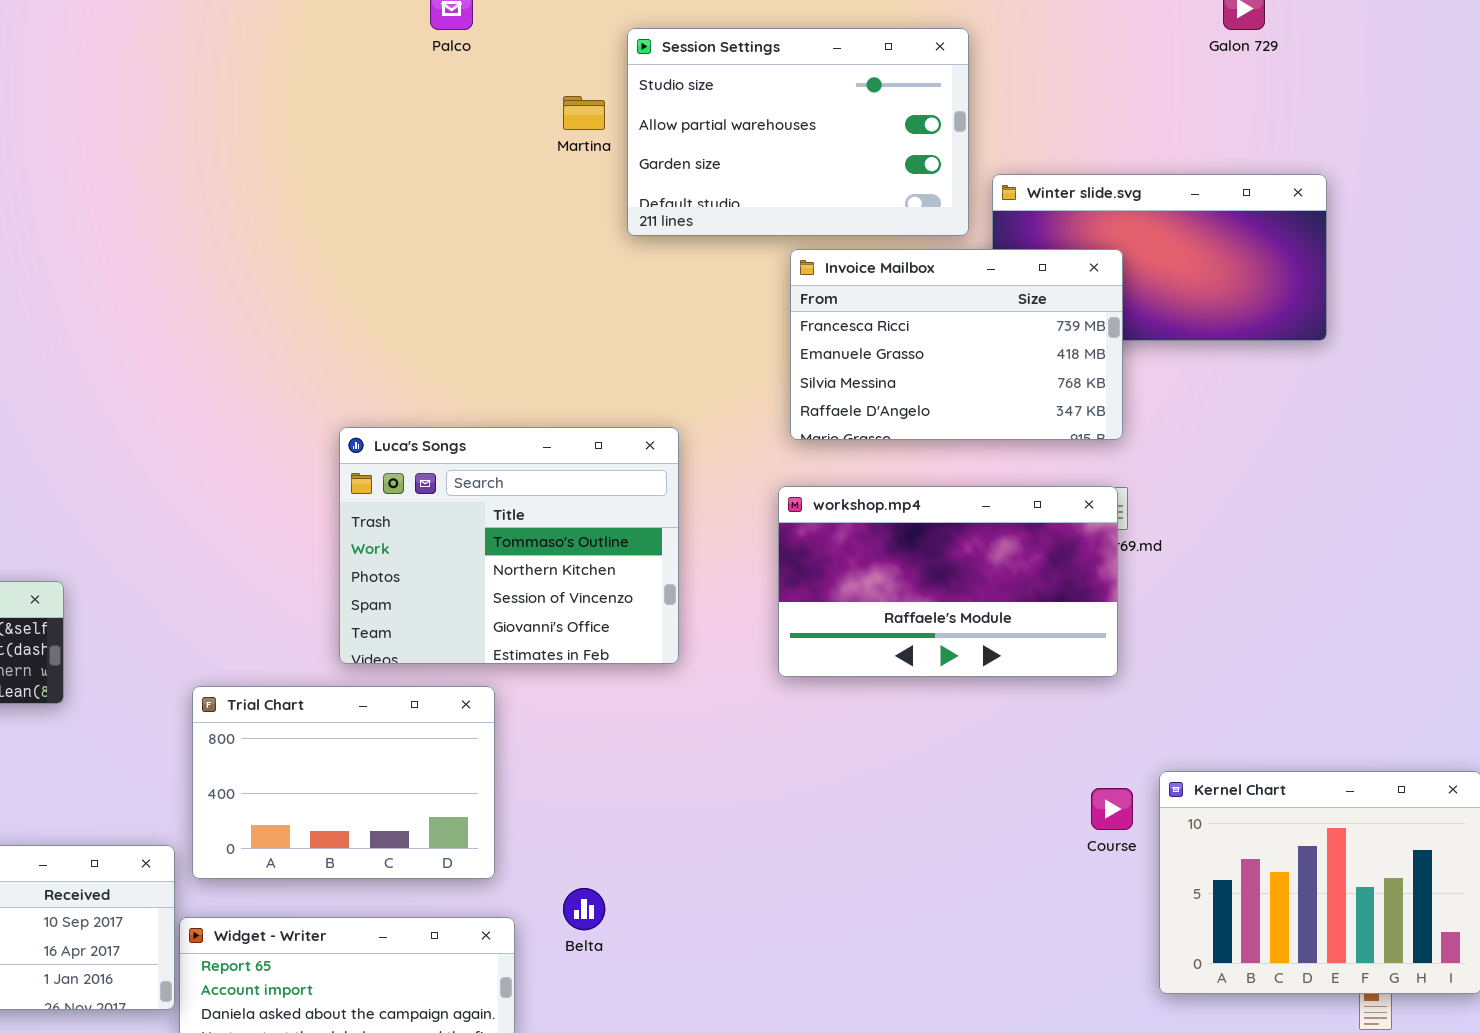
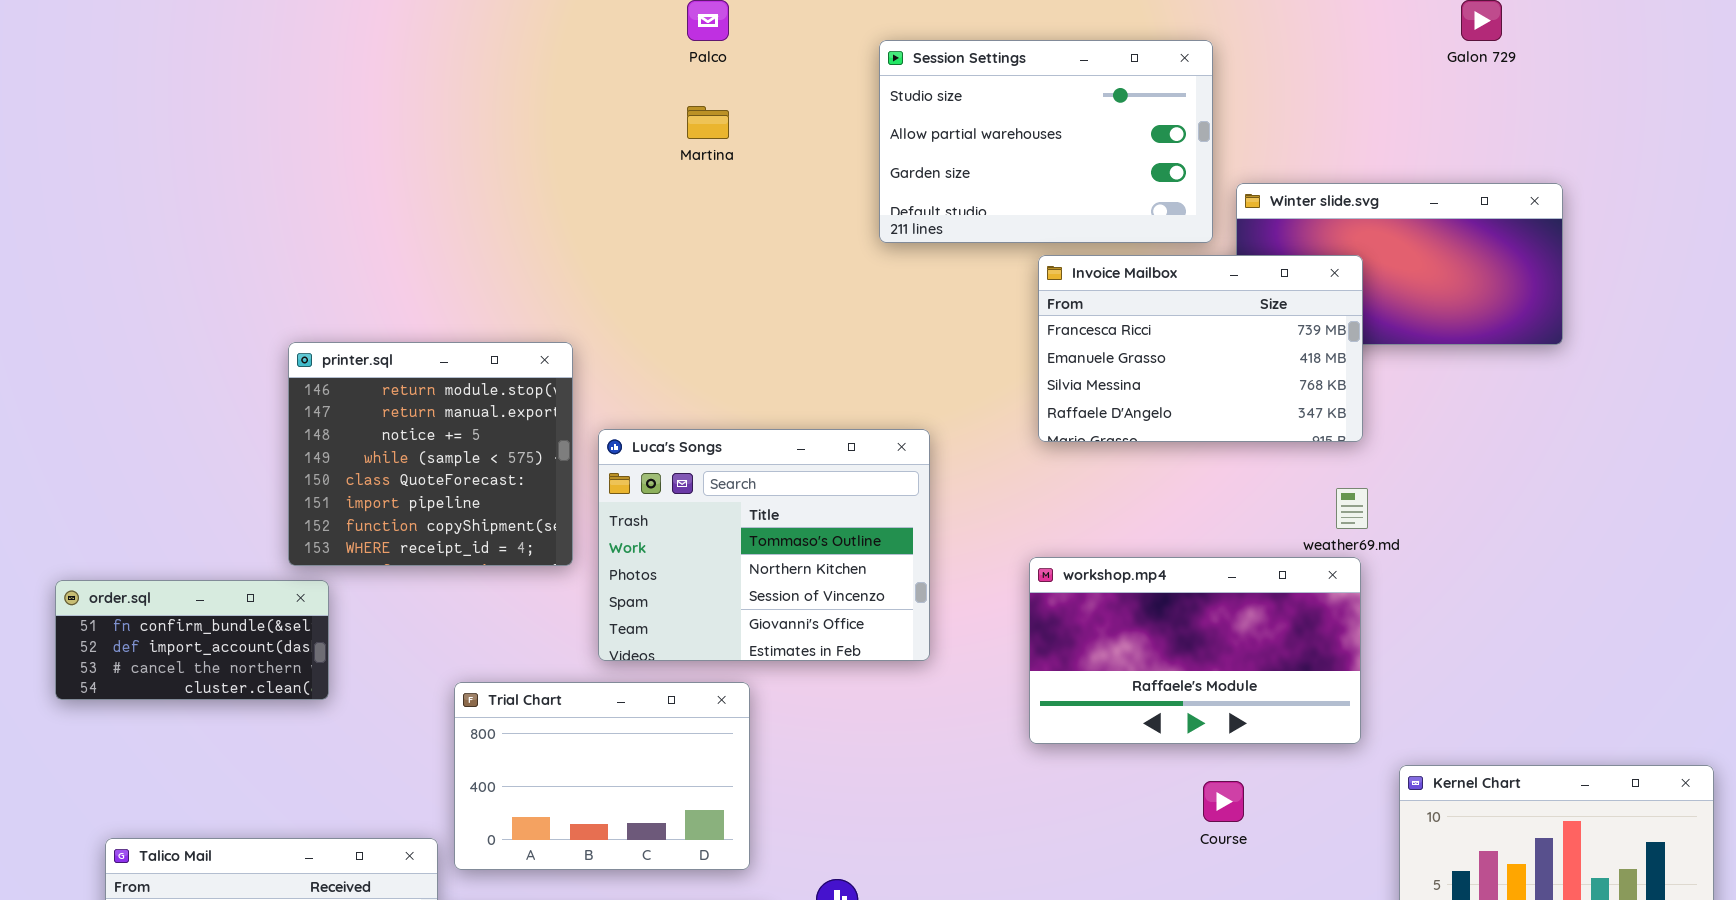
Martina: [563,96,605,130] -> [687,106,729,139], moved
printer.sql: none -> [288,342,573,566], opened
workshop.mp4: [778,486,1118,677] -> [1029,557,1361,744], moved
Course: [1091,788,1133,830] -> [1203,781,1244,822], moved

